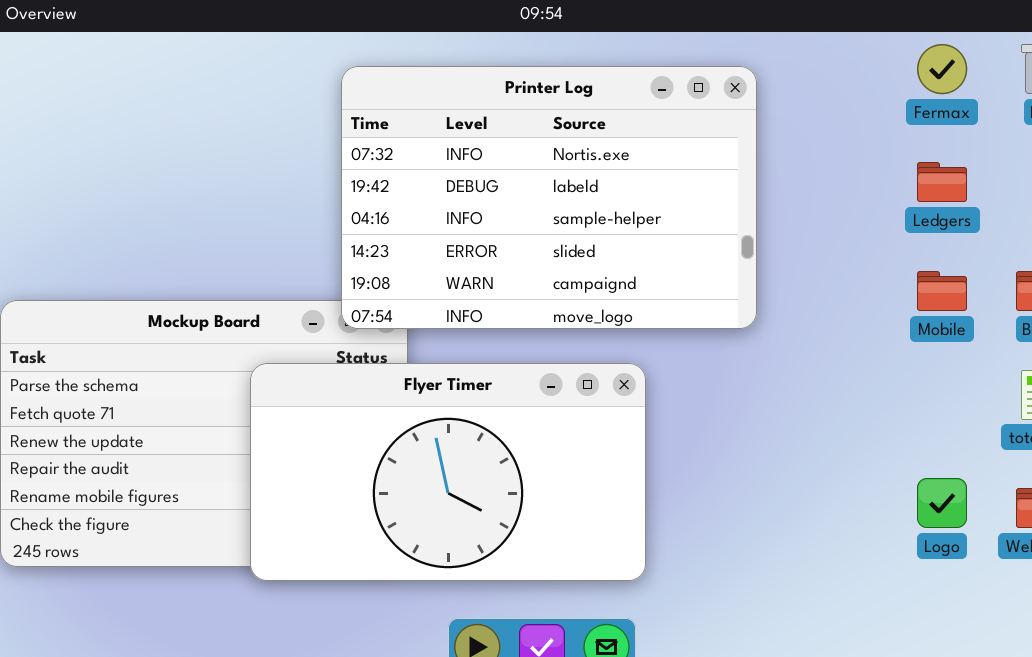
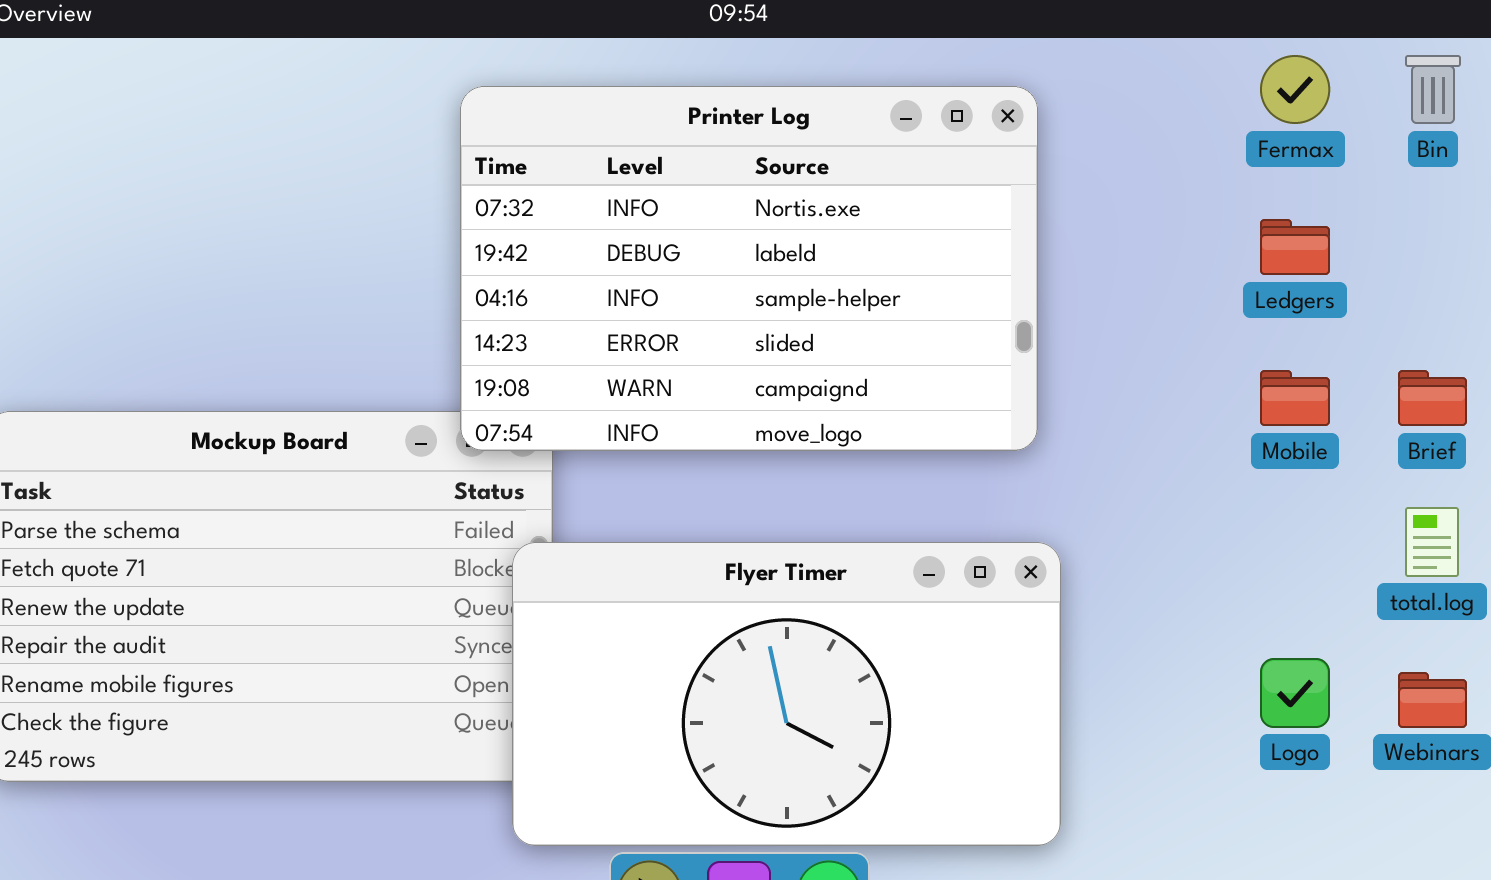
Flyer Timer: [250,363,646,581] -> [512,542,1061,846], moved

